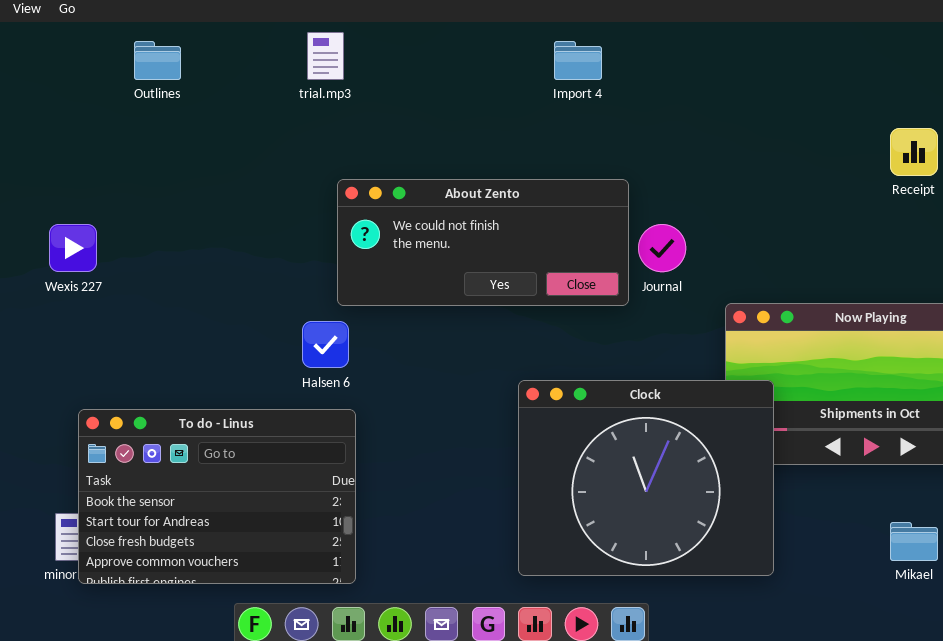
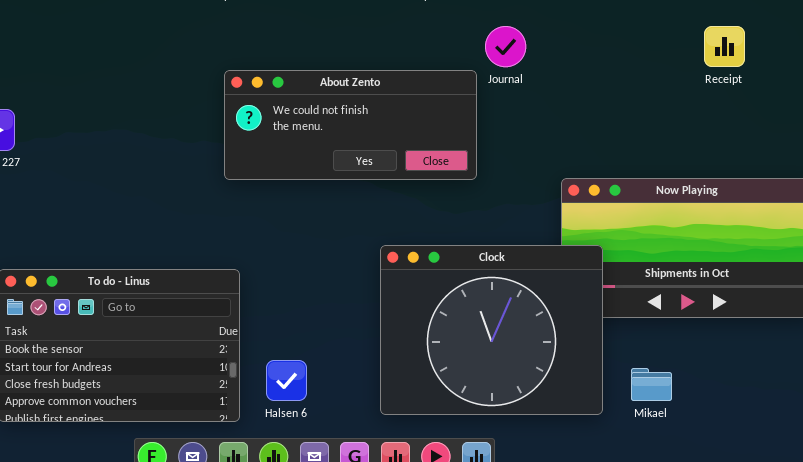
Journal: [638,224,686,272] -> [485,26,526,67], moved
Halsen 6: [302,321,349,368] -> [266,360,307,401], moved
Mikael: [890,522,938,561] -> [631,368,672,401], moved

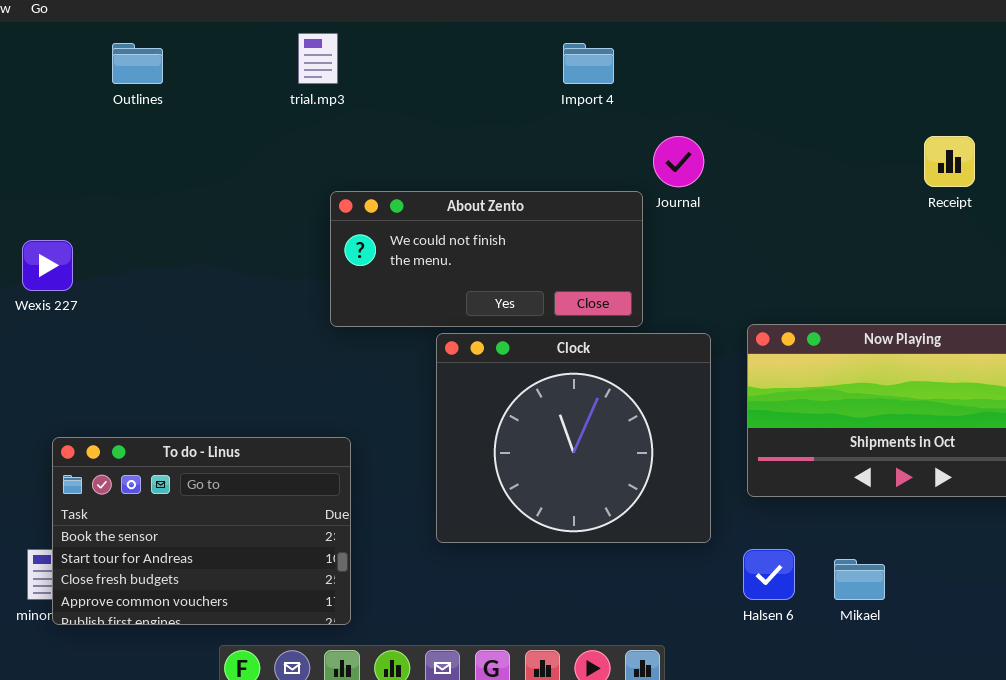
Clock: [380,245,603,415] -> [436,333,711,543], moved
Halsen 6: [266,360,307,401] -> [743,549,795,600], moved

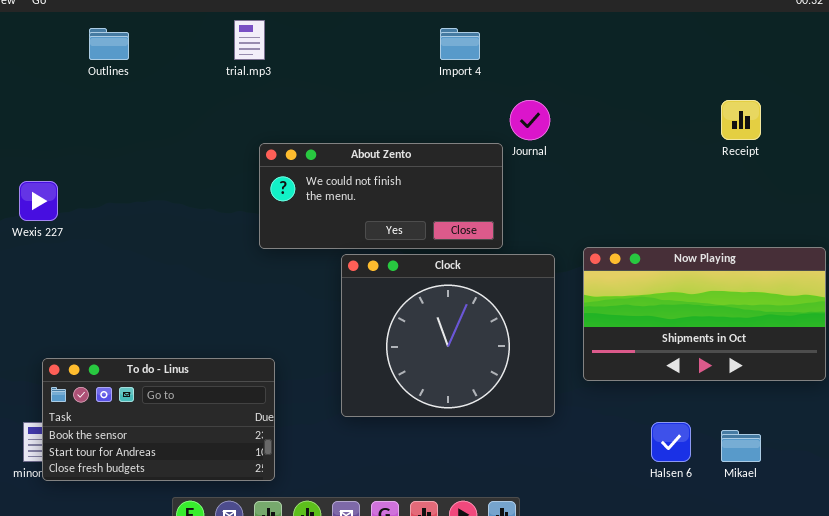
To do - Linus: [52,437,351,625] -> [42,358,275,481], resized
Halsen 6: [743,549,795,600] -> [651,422,691,462], moved
Mikael: [834,559,885,600] -> [721,430,761,462], moved

